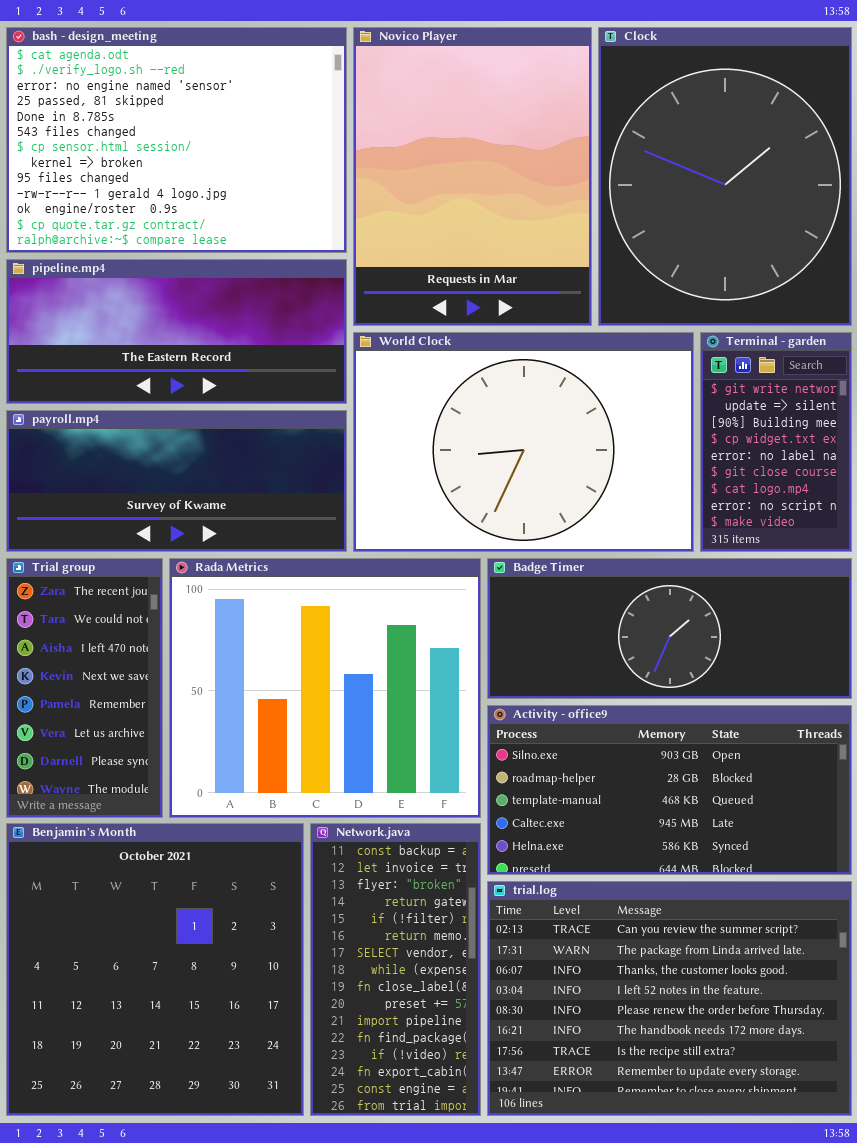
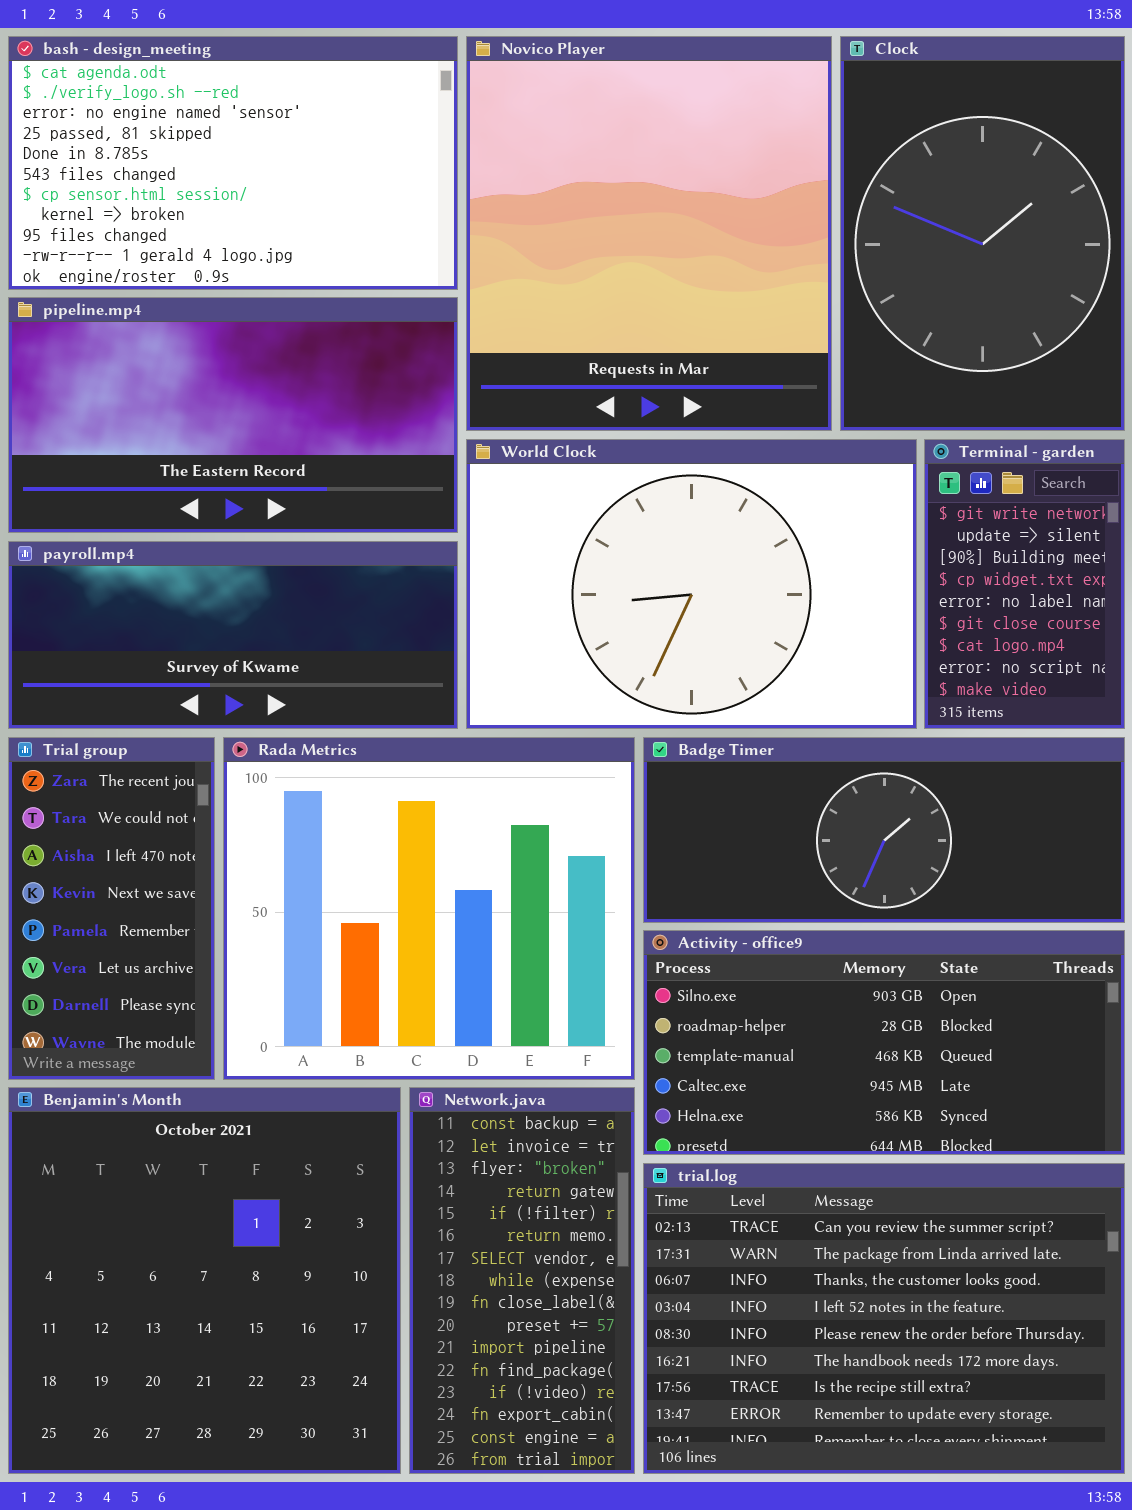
bash - design_meeting: [6,27,347,253] -> [8,36,458,290], resized
Novico Player: [353,27,592,326] -> [466,36,832,431], resized
Clock: [598,27,852,326] -> [840,36,1125,431], resized
pipeline.mp4: [6,259,347,404] -> [8,297,458,533], resized

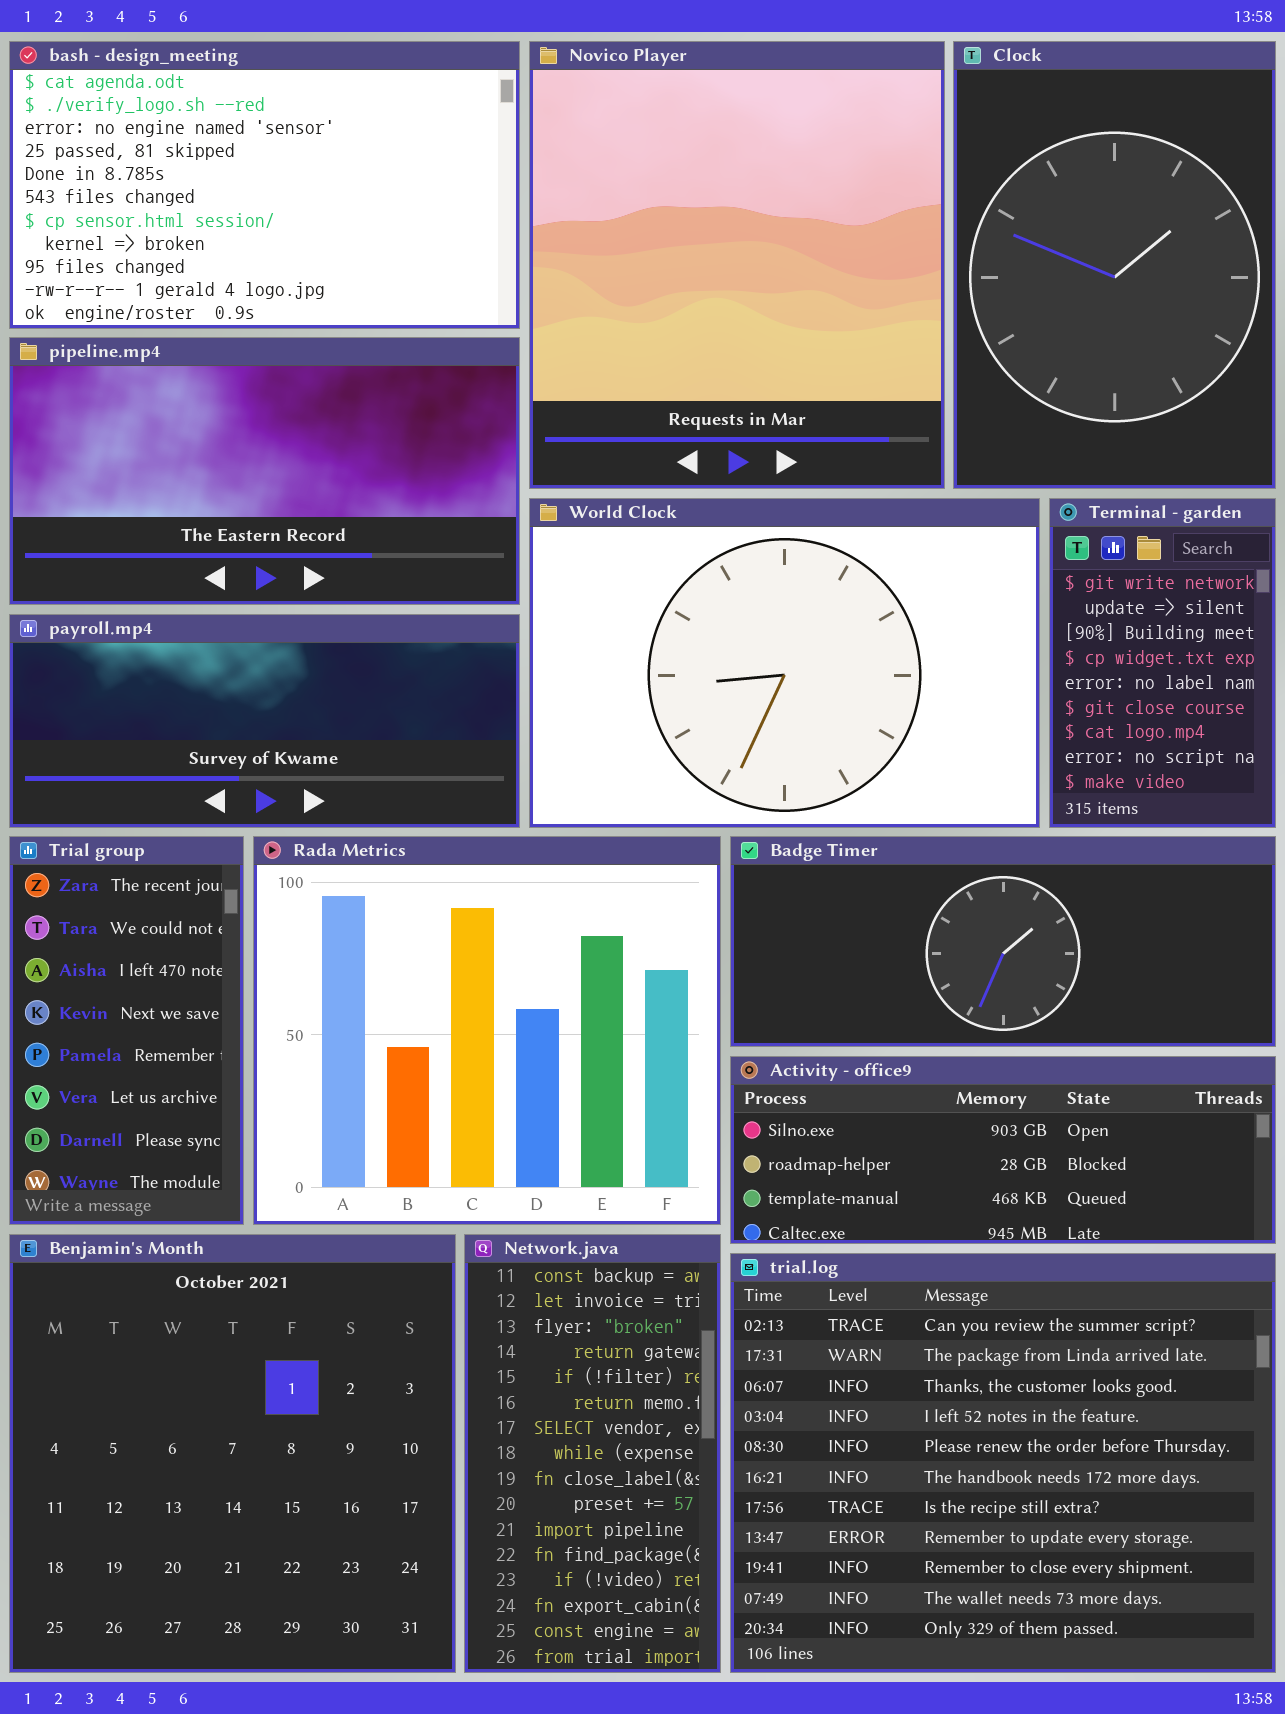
Activity - office9: [643,930,1125,1155] -> [730,1056,1276,1244], resized
trial.log: [643,1163,1125,1474] -> [730,1253,1276,1673], resized

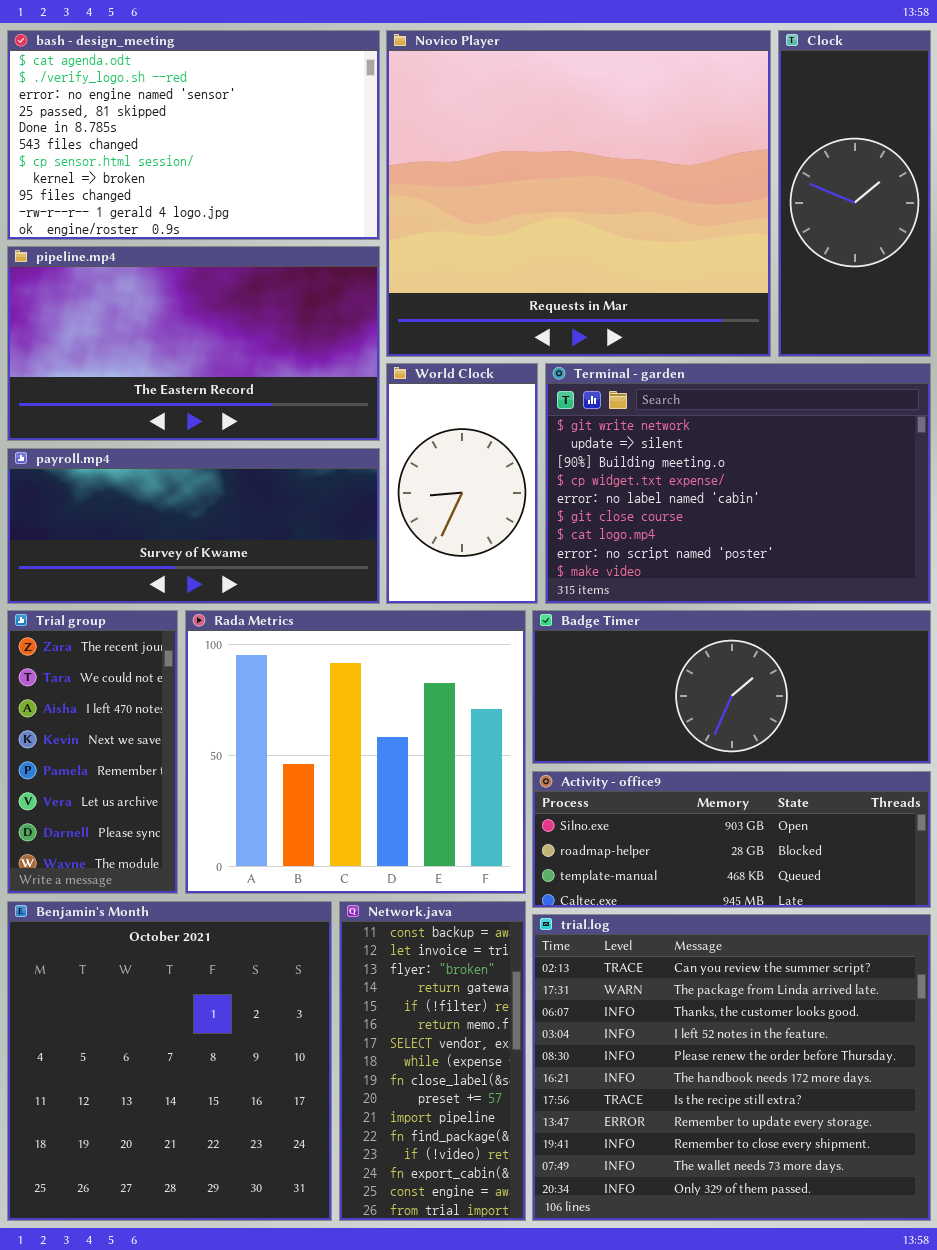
Novico Player: [529,41,945,489] -> [386,30,771,357], resized
Clock: [953,41,1276,489] -> [778,30,931,357], resized
World Clock: [529,498,1040,828] -> [386,363,538,604], resized
Terminal - garden: [1049,498,1276,828] -> [545,363,931,604], resized

